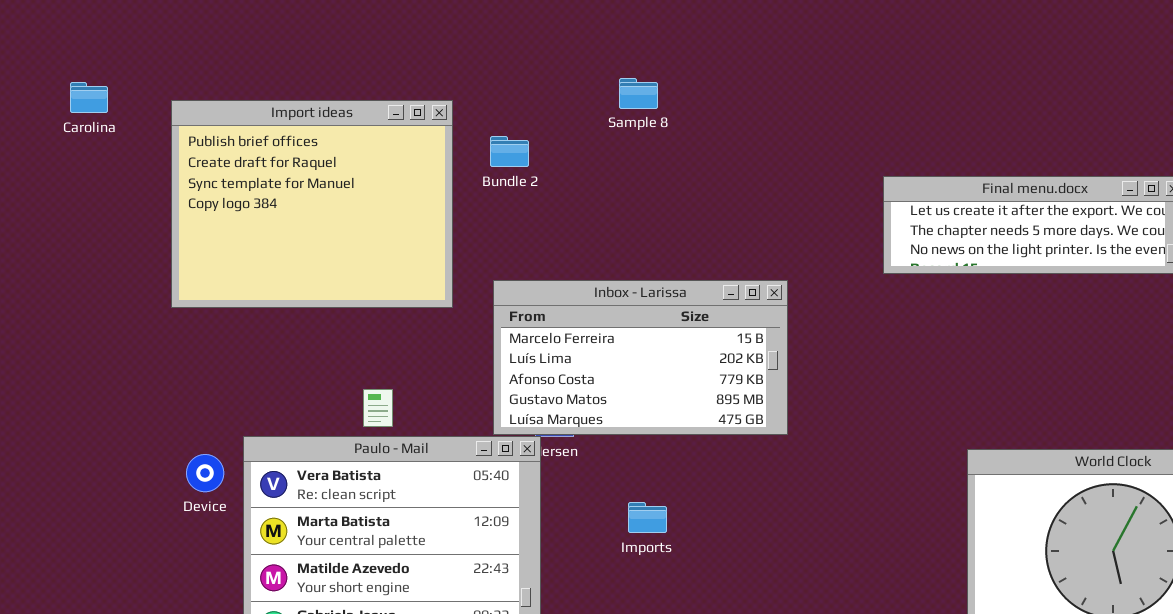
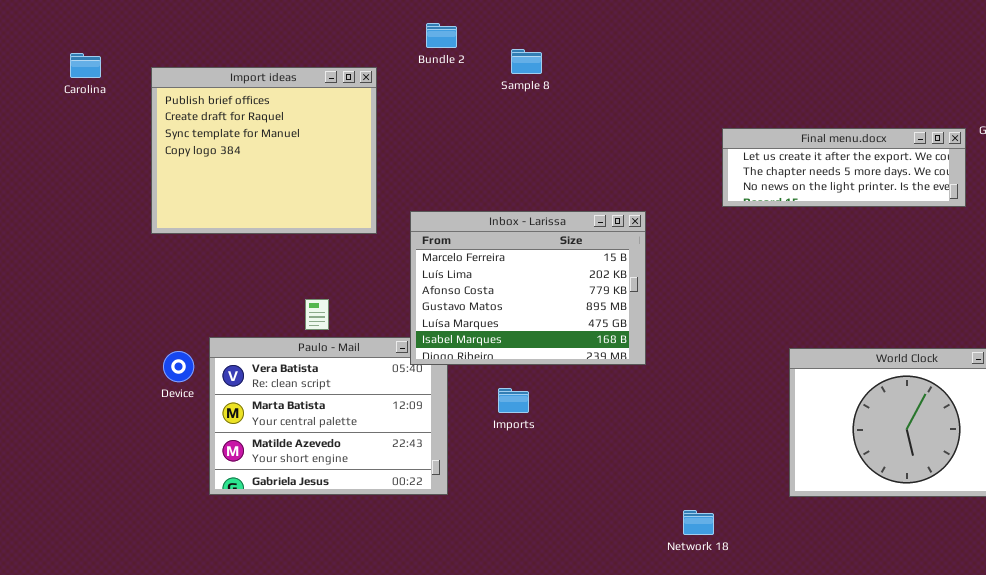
Bundle 2: [490,136,529,167] -> [426,23,457,48], moved
Inbox - Larissa: [493,280,788,435] -> [410,211,646,365], resized
Imports: [628,502,667,533] -> [498,388,529,413], moved

